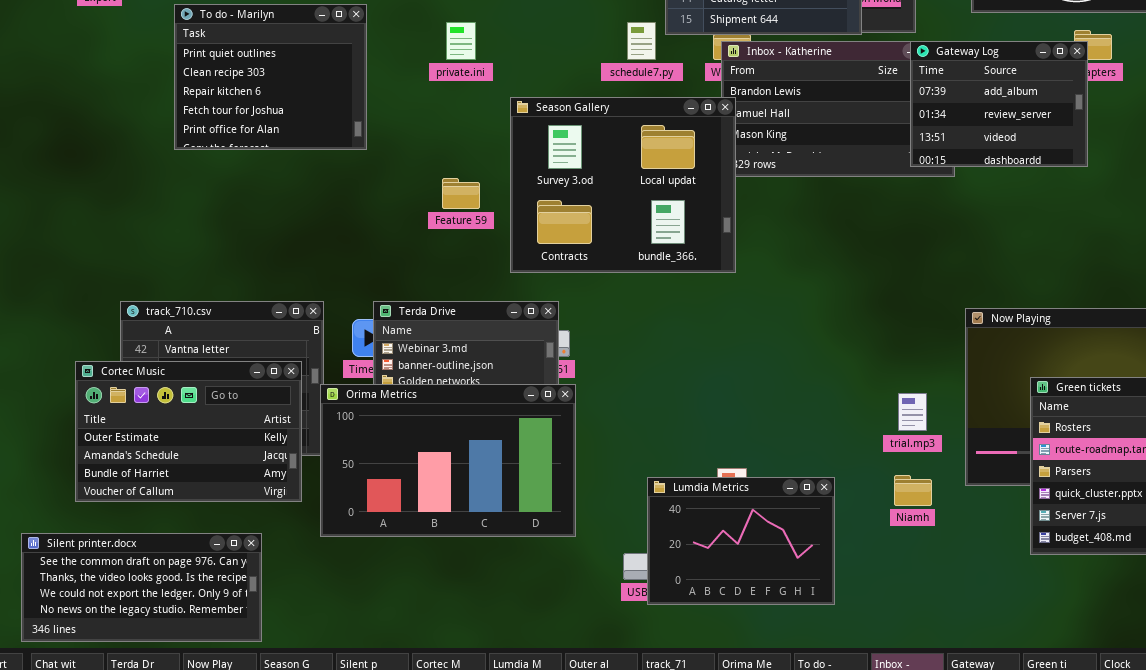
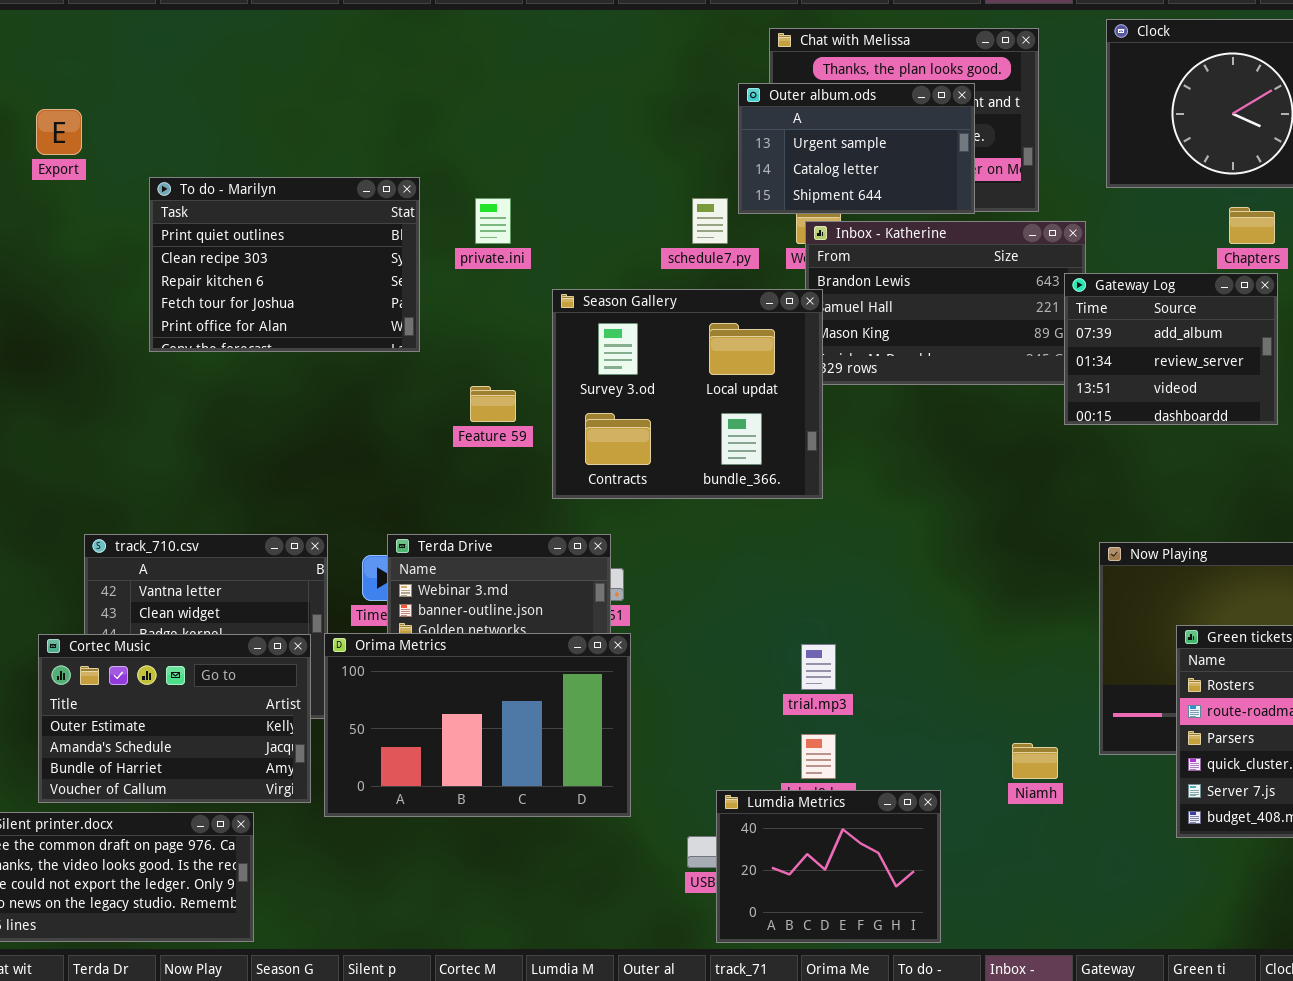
To do - Marilyn: [174,4,367,150] -> [149,177,420,352], resized
Gateway Log: [910,41,1088,167] -> [1064,273,1278,425], moved
Cortec Music: [75,361,302,502] -> [38,634,311,803], moved
trial.mp3: [898,393,927,431] -> [801,644,836,690], moved
Lumdia Metrics: [647,477,835,605] -> [716,790,941,943], moved

